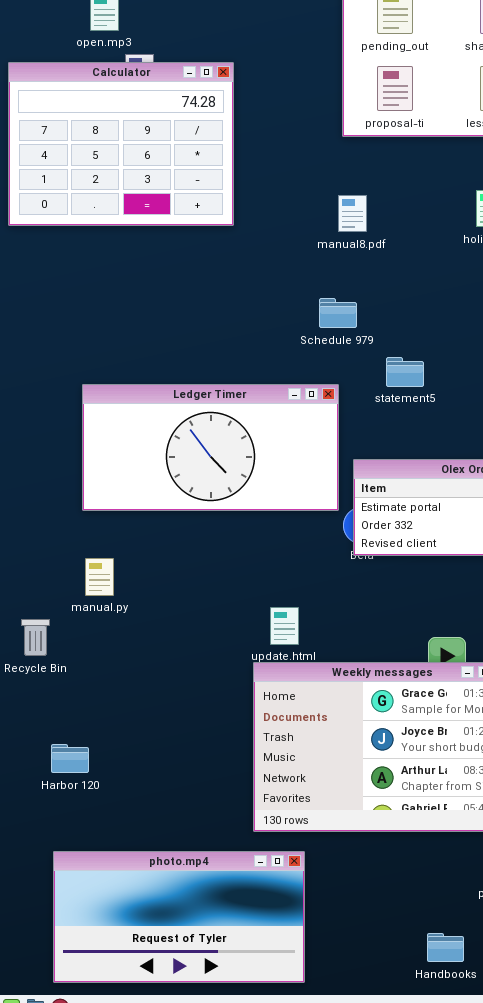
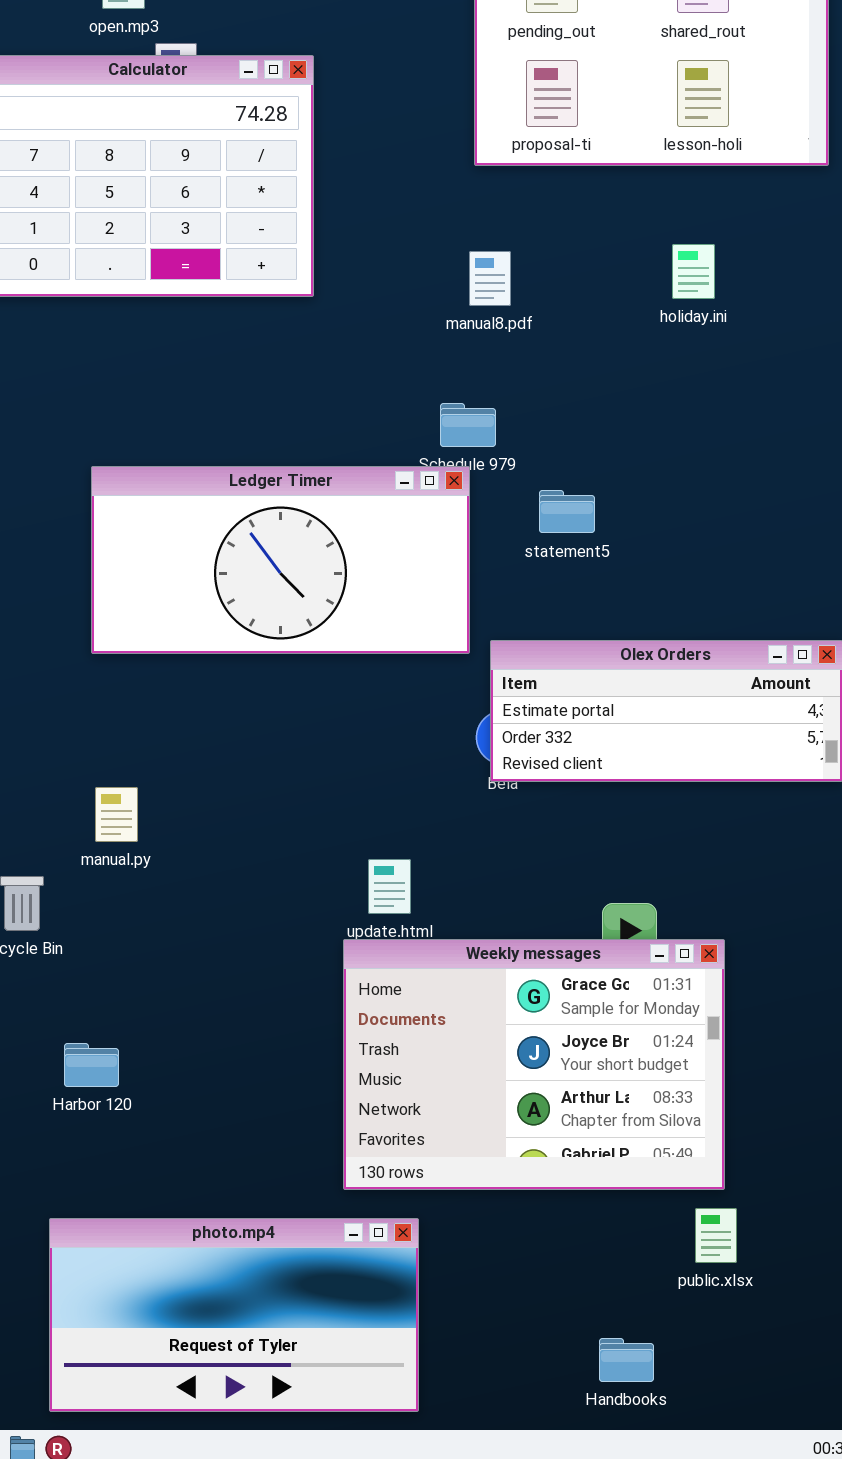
Ledger Timer: [82,384,339,511] -> [91,466,470,654], moved
Harbor 120: [51,744,89,773] -> [64,1043,119,1087], moved

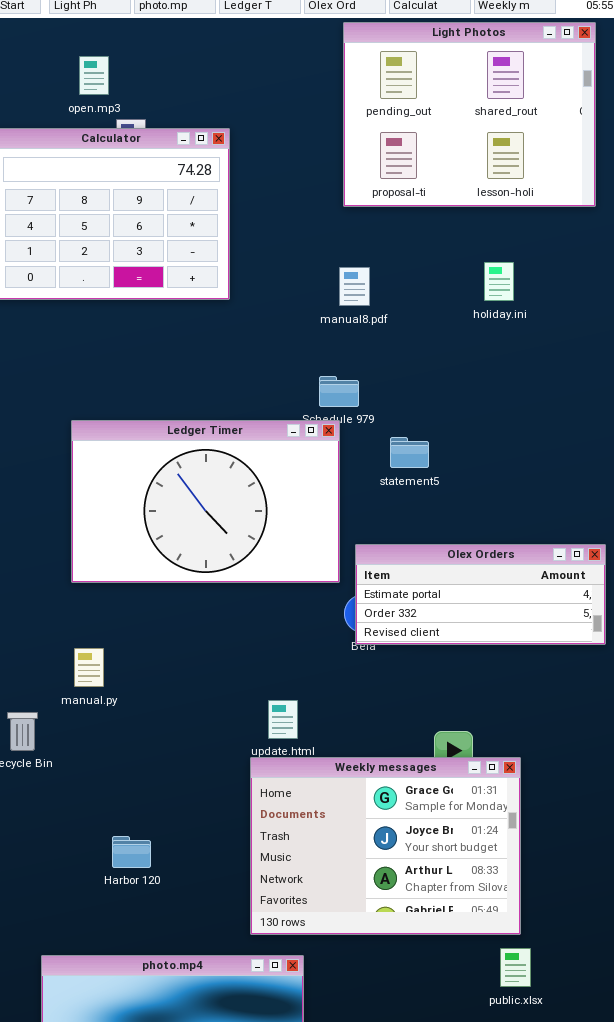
Ledger Timer: [91,466,470,654] -> [71,420,340,583], resized
Harbor 120: [64,1043,119,1087] -> [112,836,151,868], moved

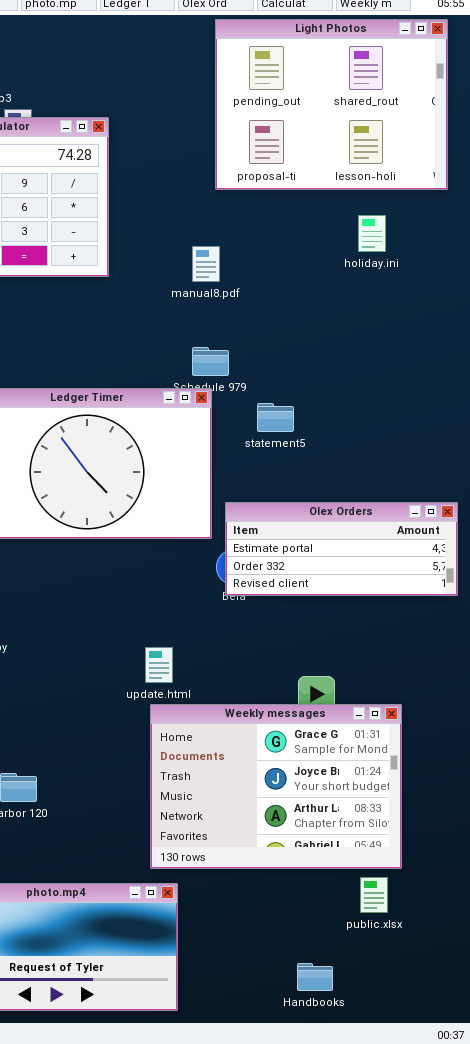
holiday.ini: [484,262,514,301] -> [358,215,386,252], moved
manual8.pdf: [339,267,370,306] -> [192,246,220,282], moved
Weekly messages: [250,757,521,935] -> [150,704,402,869], moved

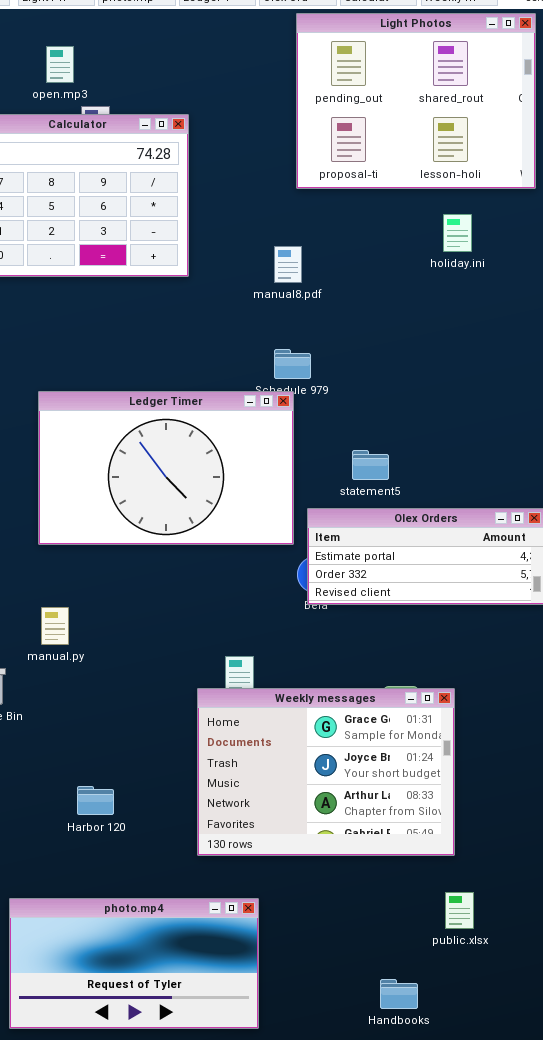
statement5: [257,403,294,432] -> [352,450,389,480], moved
Weekly messages: [150,704,402,869] -> [197,688,455,856], moved

